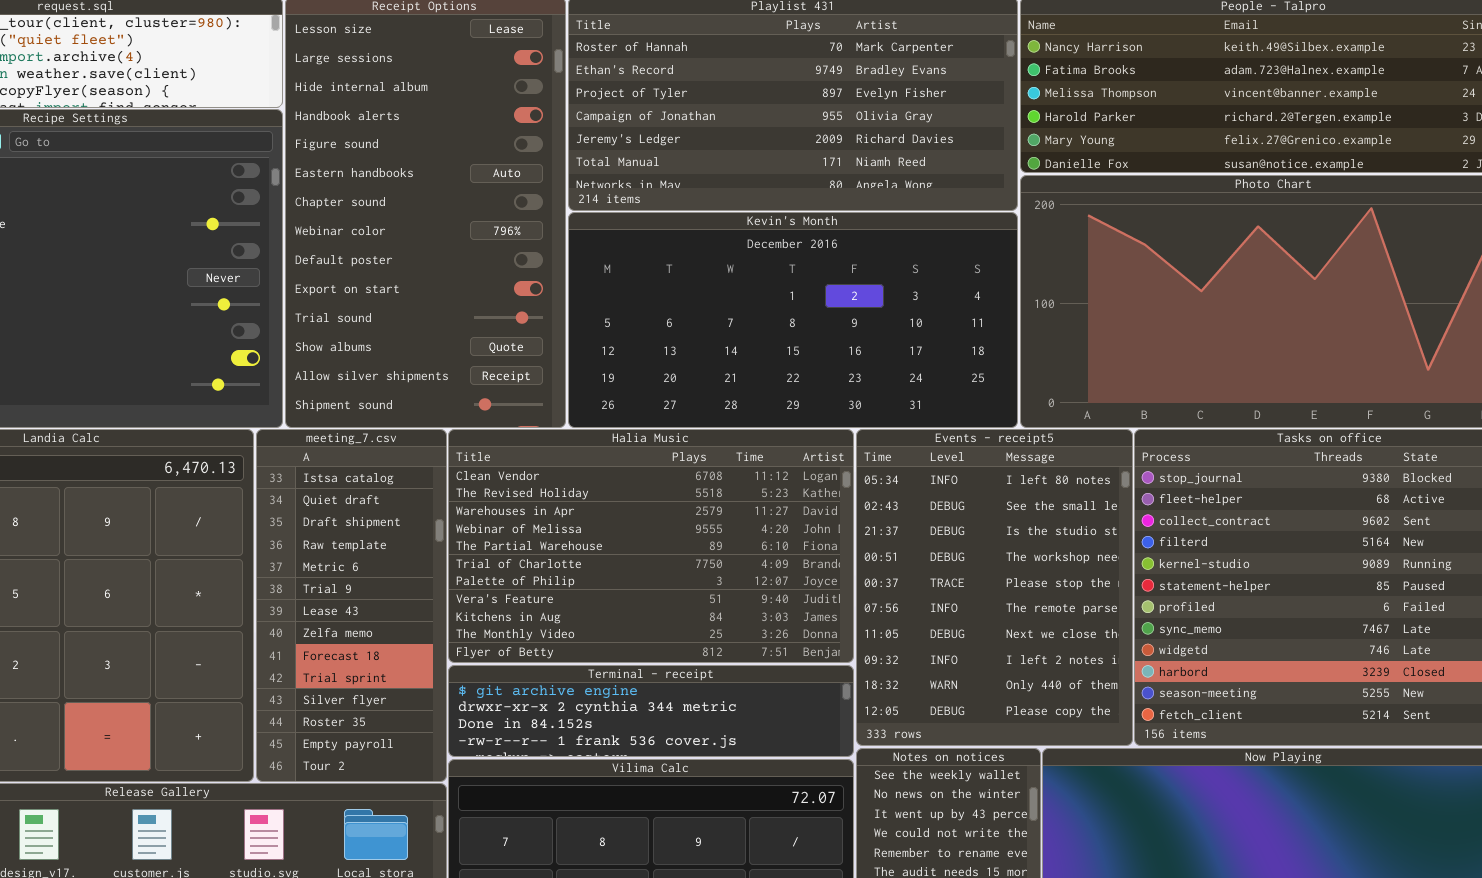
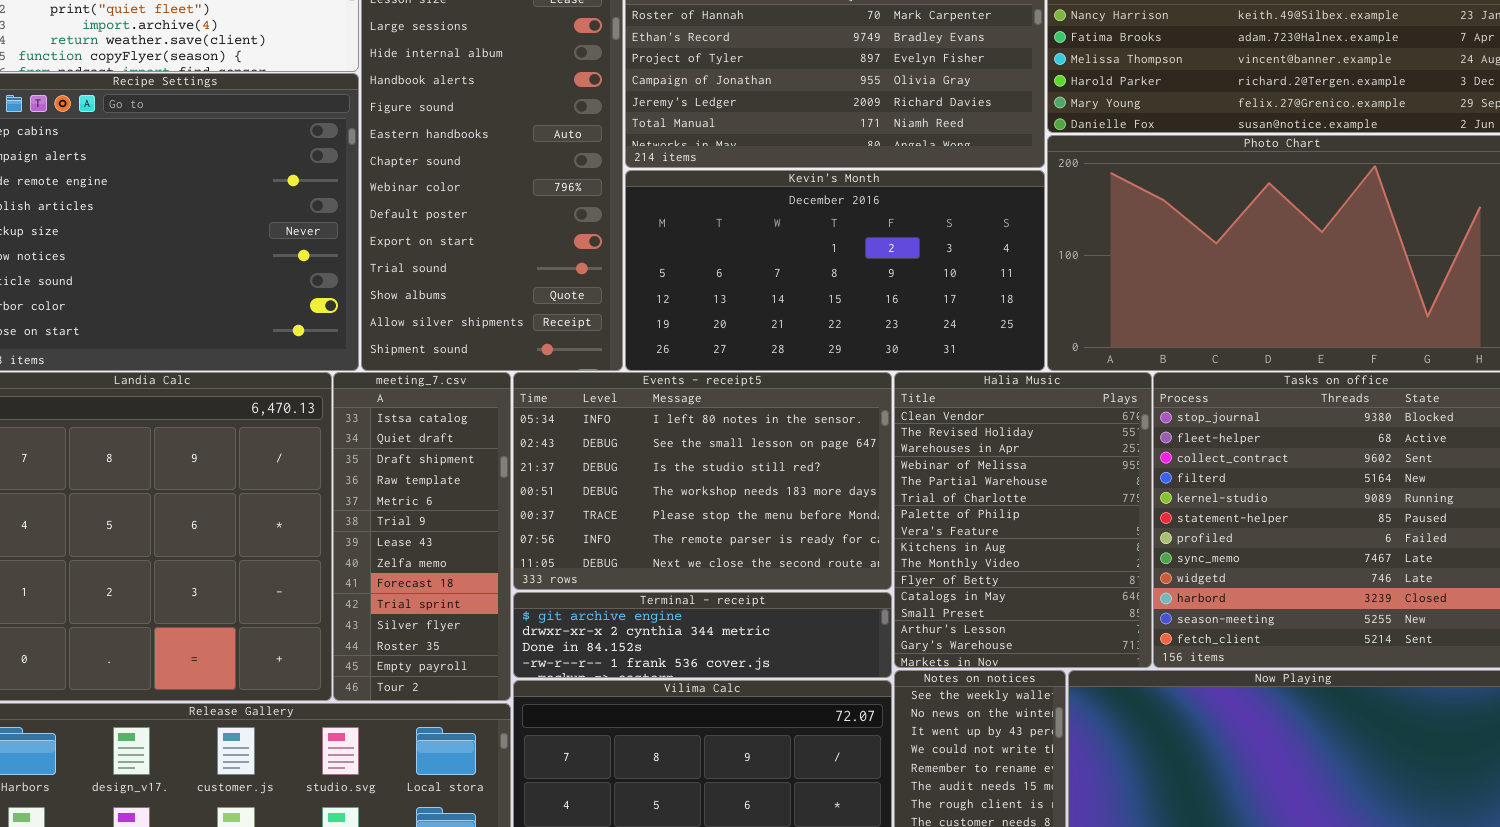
Halia Music: [448,429,854,663] -> [894,372,1152,668], moved, resized
Events - receipt5: [856,429,1133,746] -> [513,372,892,590], moved, resized

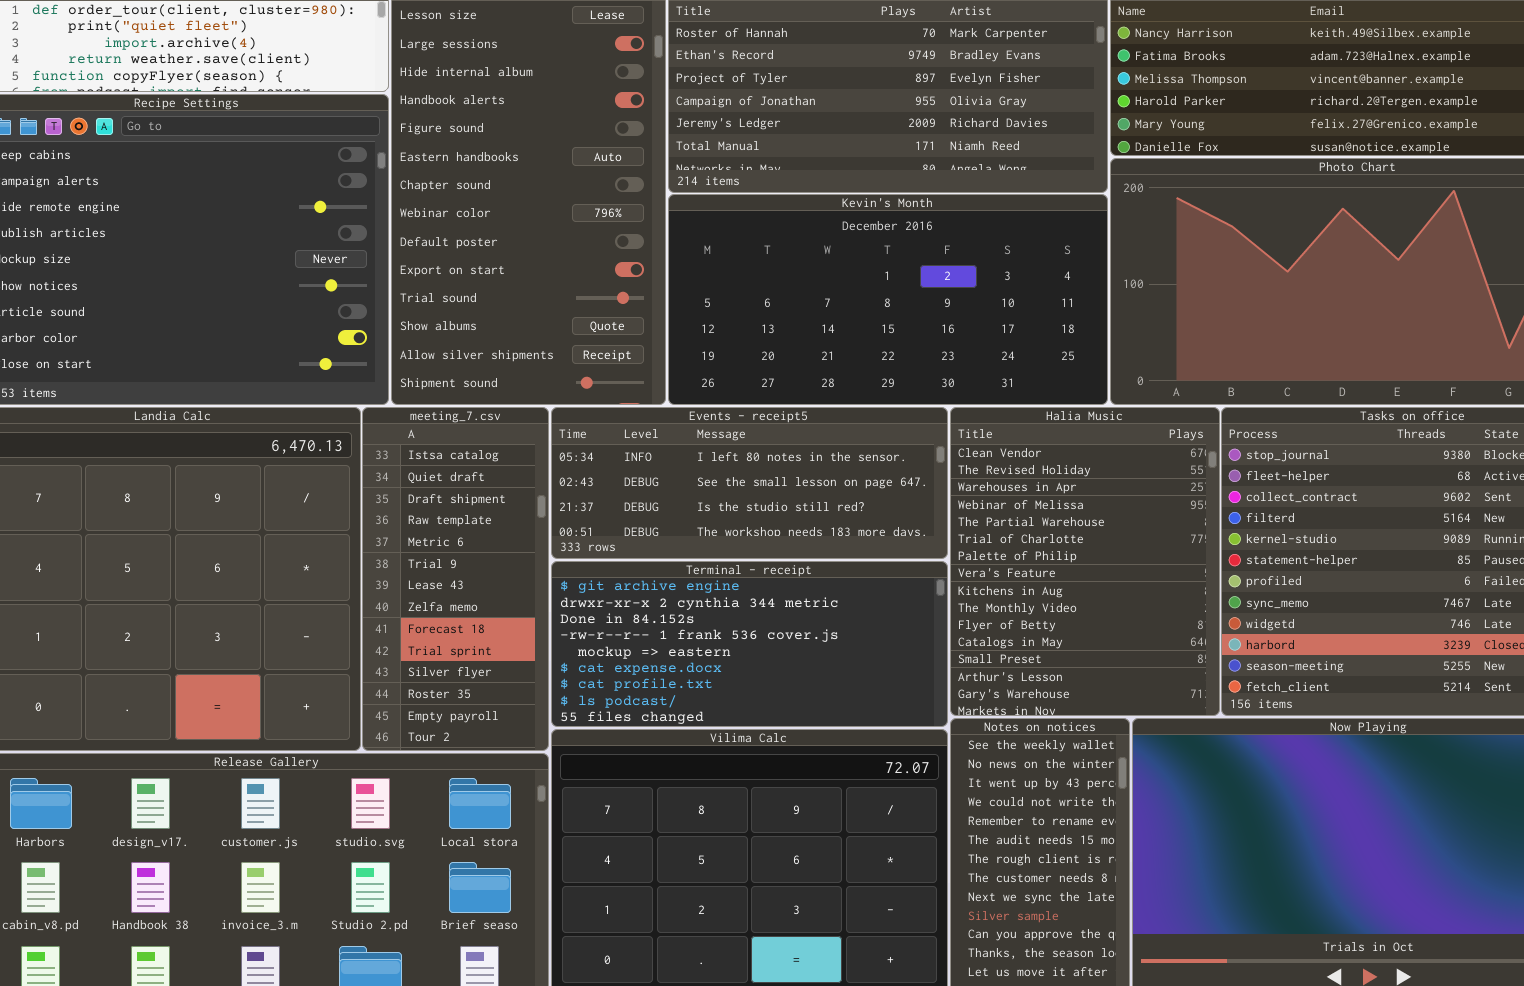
Events - receipt5: [513,372,892,590] -> [551,407,948,559], resized
Terminal - receipt: [513,592,892,678] -> [551,561,948,727], resized

